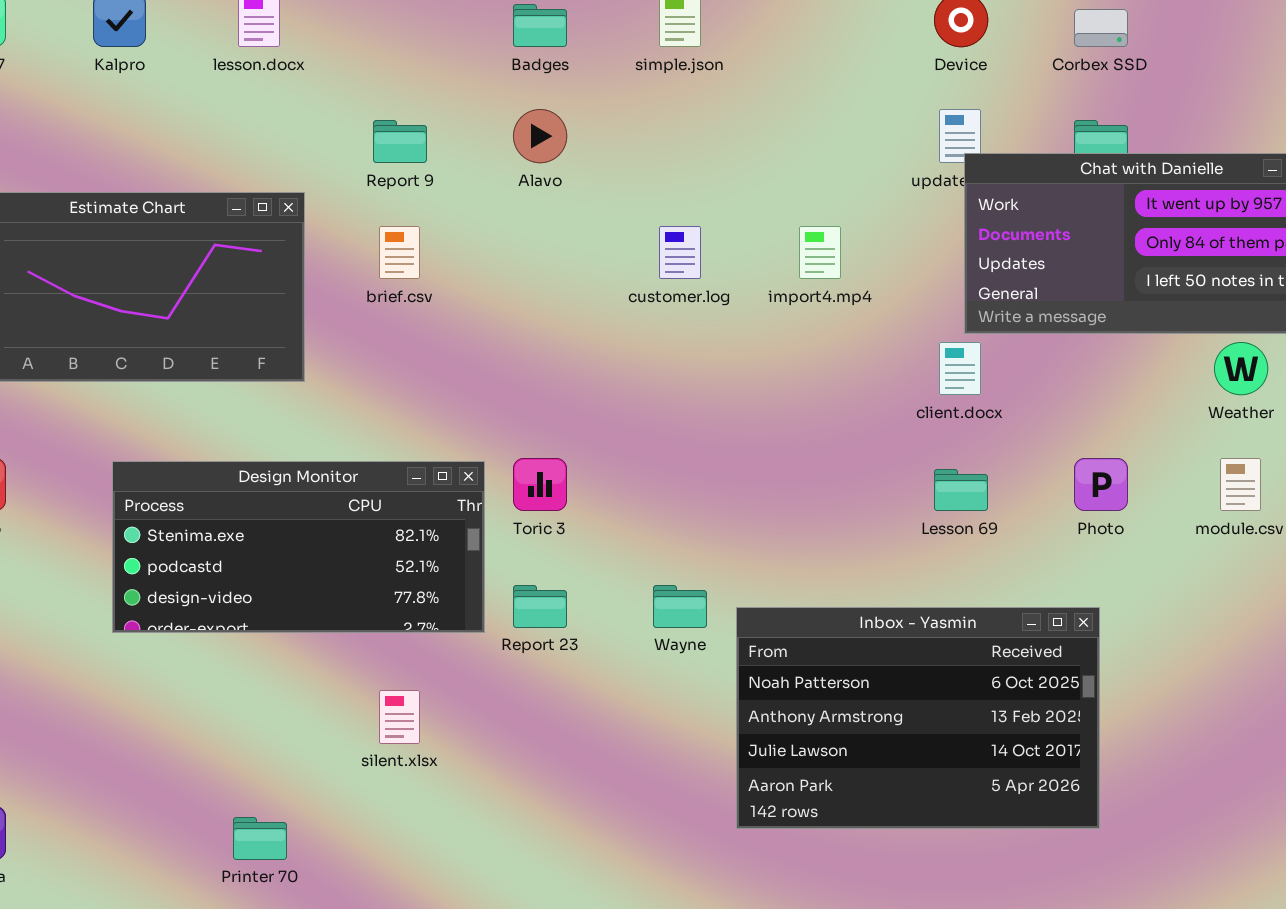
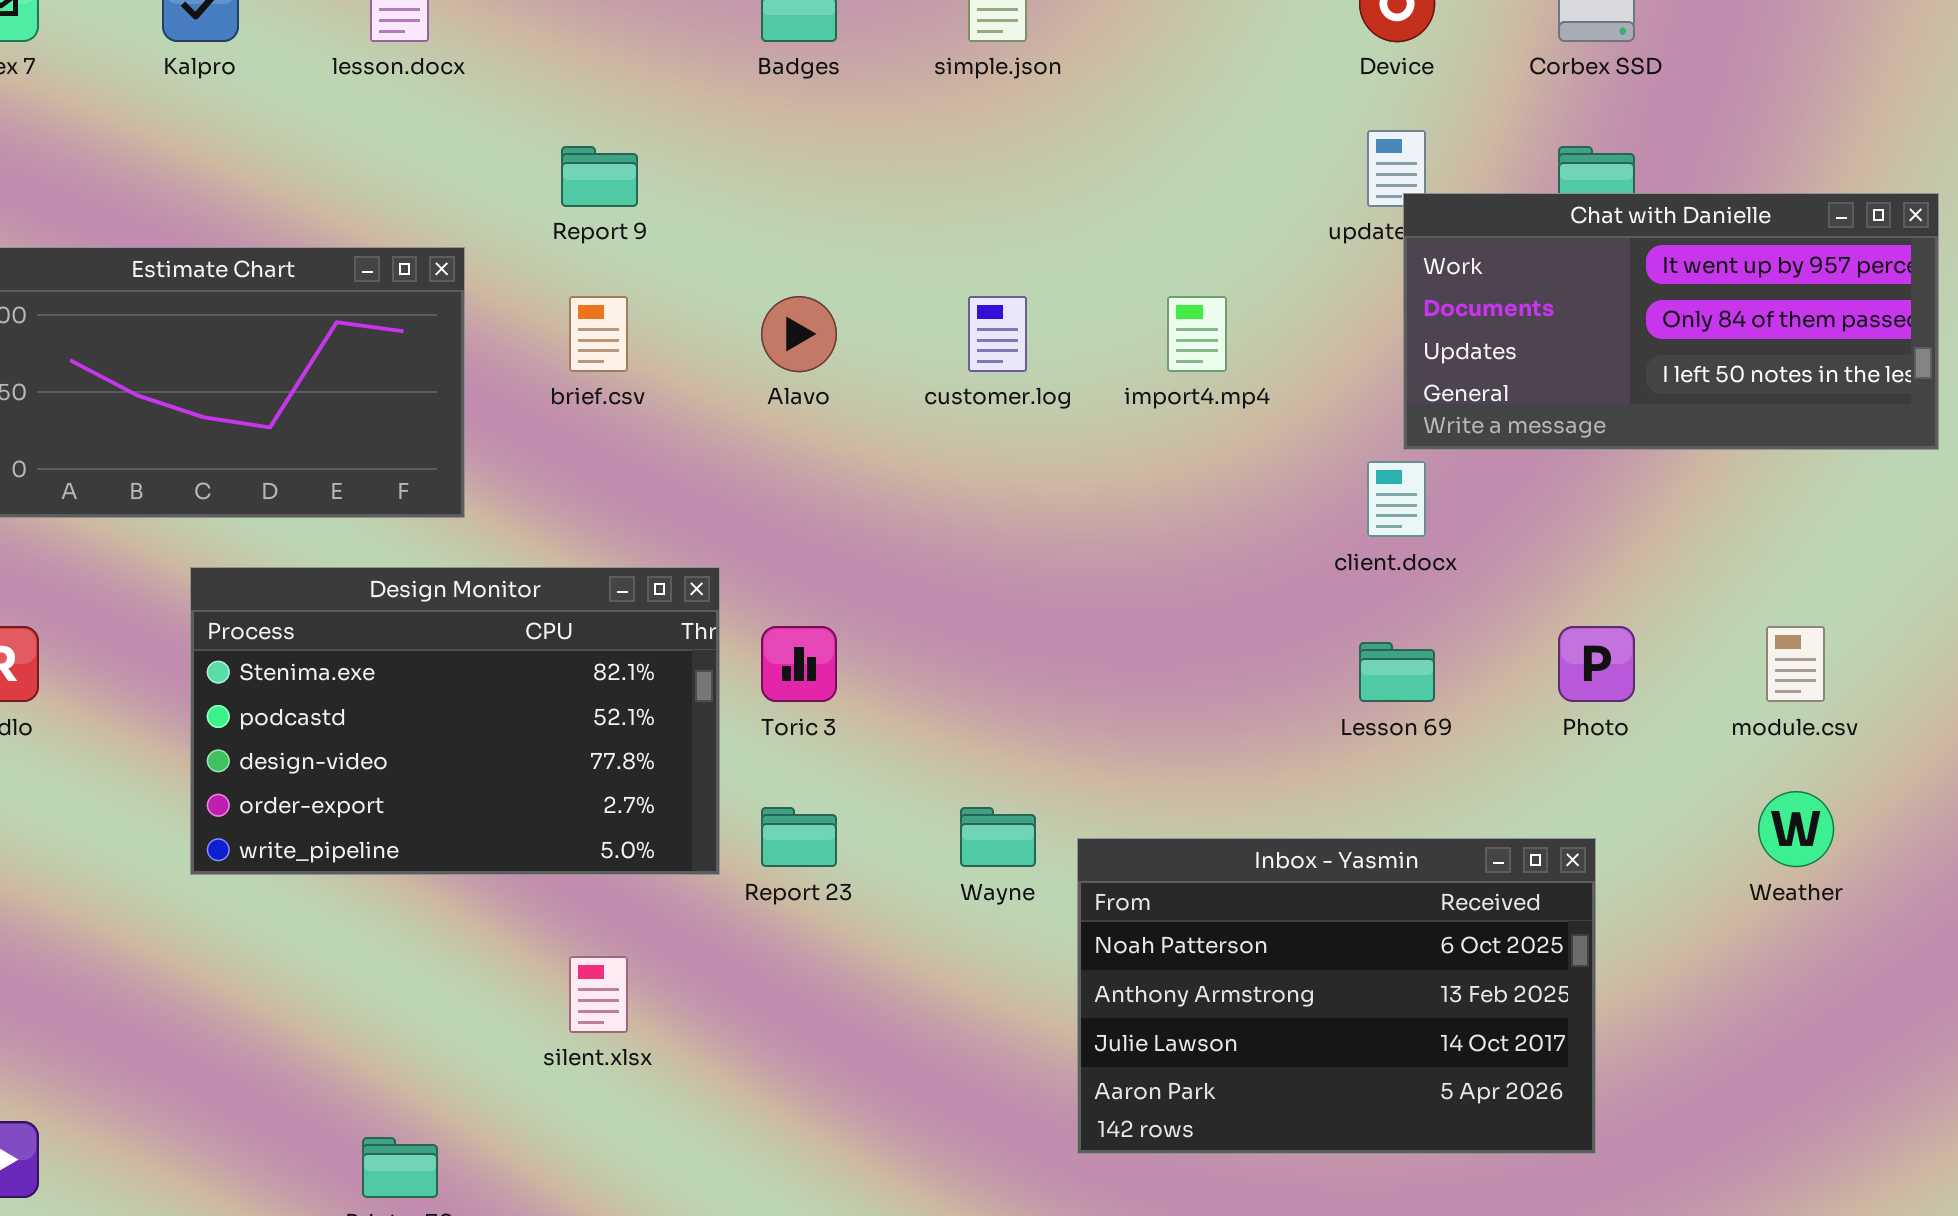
Alavo: [513,109,567,163] -> [761,296,837,372], moved
Weather: [1214,342,1268,395] -> [1758,791,1834,867], moved
Design Monitor: [112,461,485,633] -> [190,567,720,875], resized

